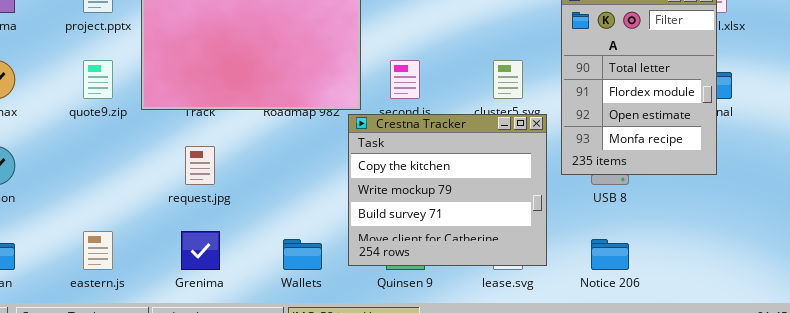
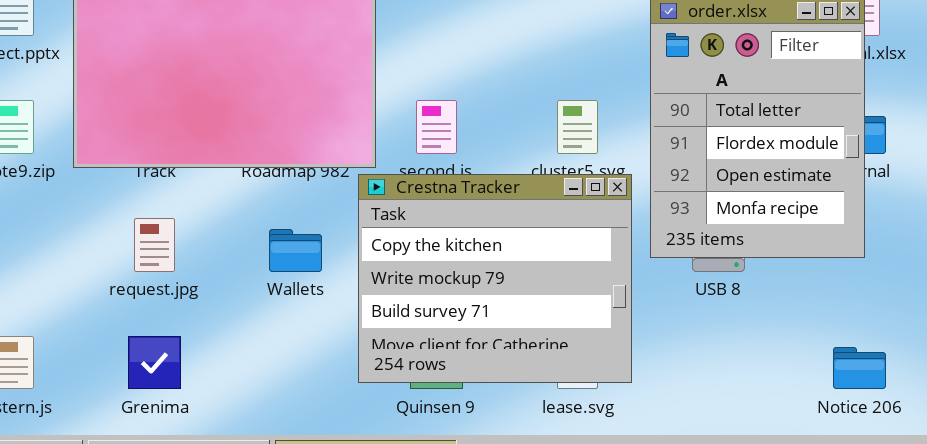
Wallets: [283,239,322,270] -> [269,229,322,272], moved
Notice 206: [591,239,629,270] -> [833,347,886,389], moved

